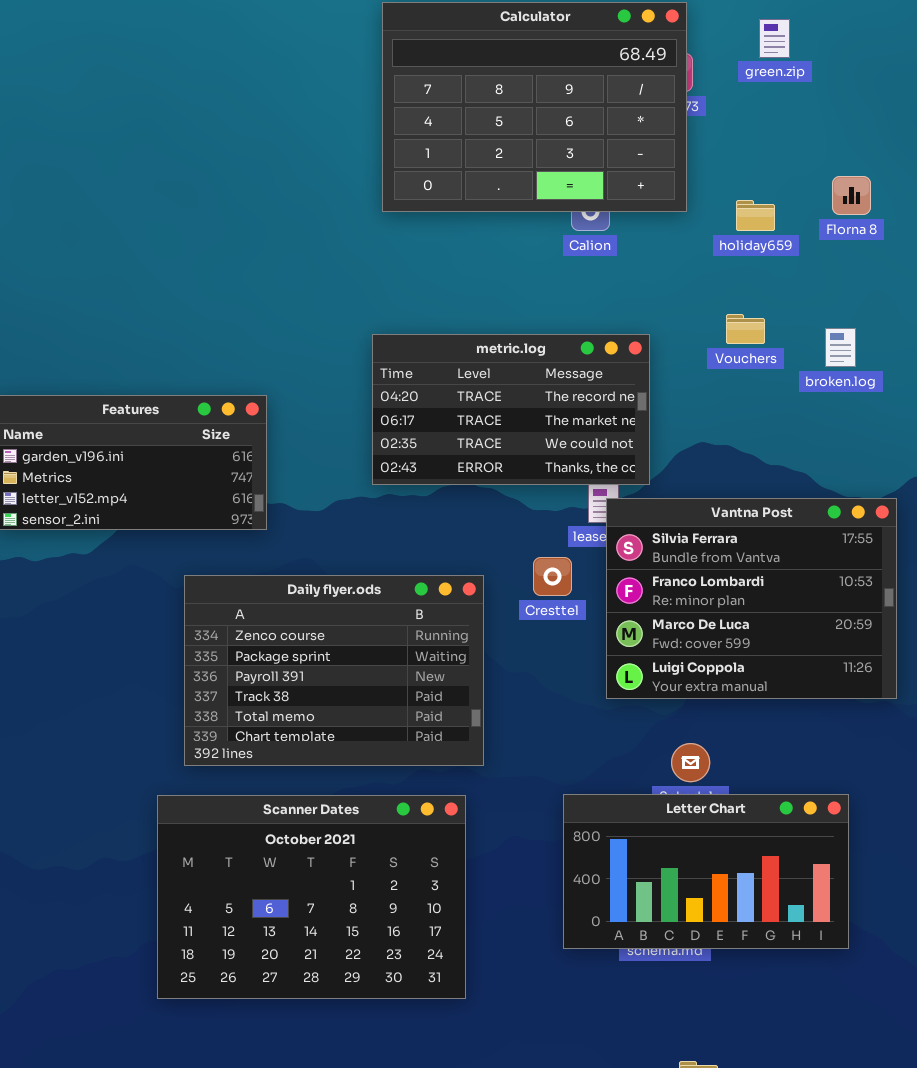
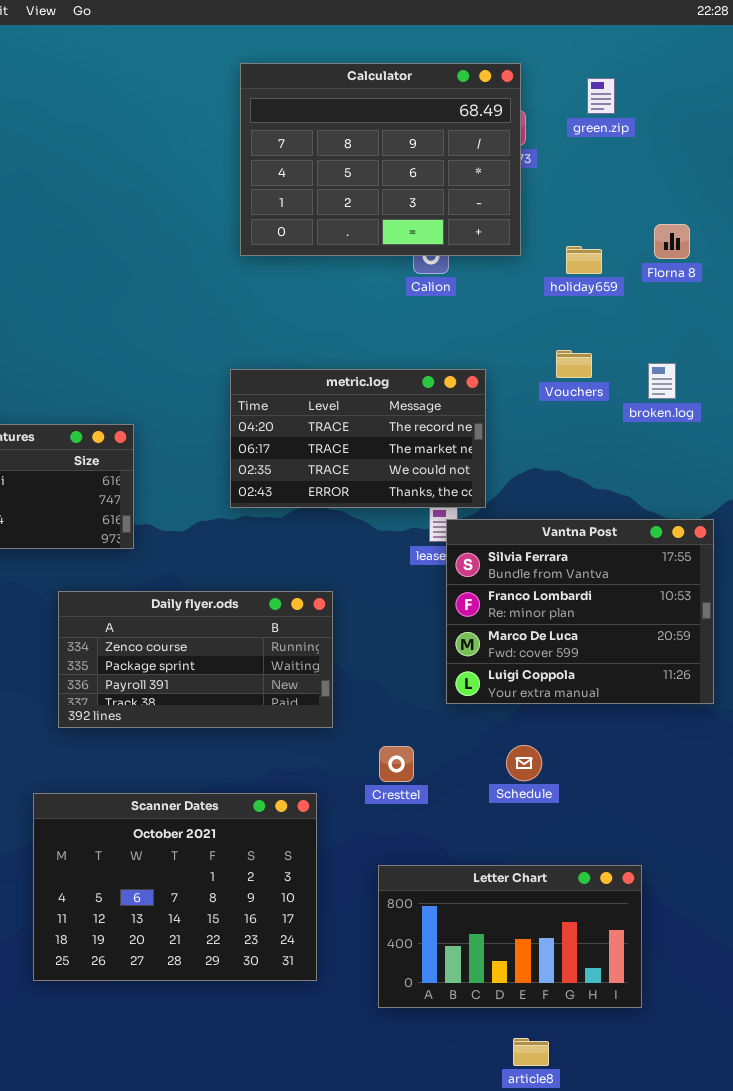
Cresttel: [533,557,572,596] -> [379,746,414,782], moved
Daily flyer.ods: [184,575,484,766] -> [58,591,333,728], resized
Letter Chart: [563,794,849,949] -> [378,865,642,1008], moved

